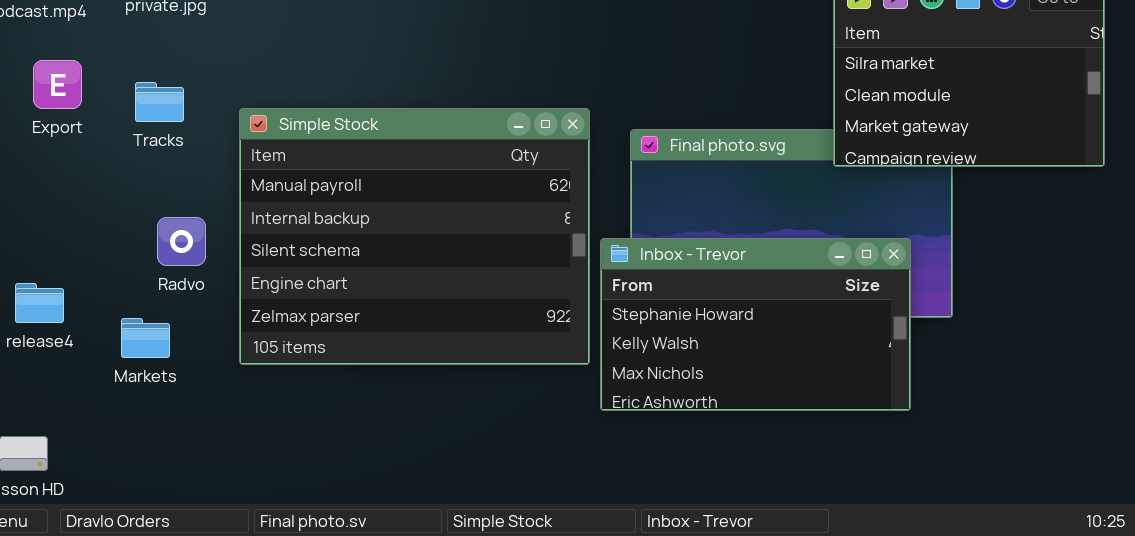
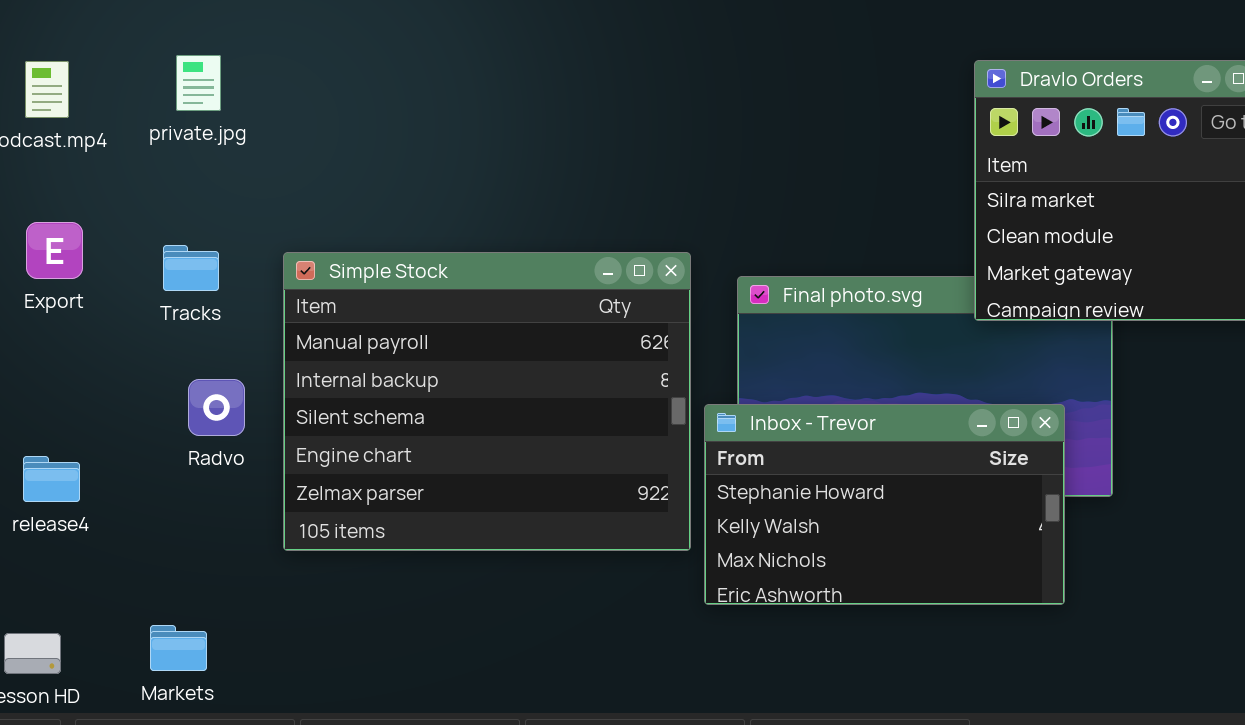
Export: [33,60,82,109] -> [26,222,83,279], moved
Tracks: [135,82,184,122] -> [163,245,219,291], moved
Markets: [121,318,170,358] -> [150,625,207,671], moved

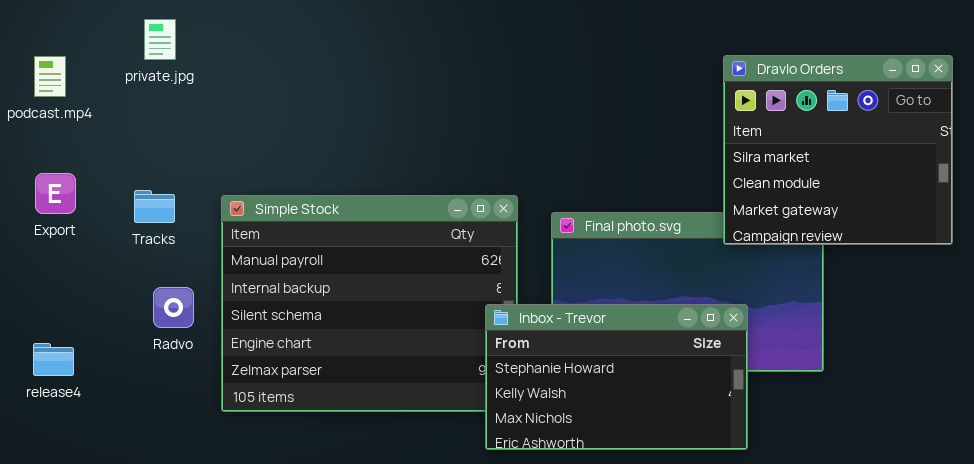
private.jpg: [176,55,221,111] -> [144,19,176,60], moved
Inbox - Trevor: [704,404,1065,605] -> [485,304,748,450], moved

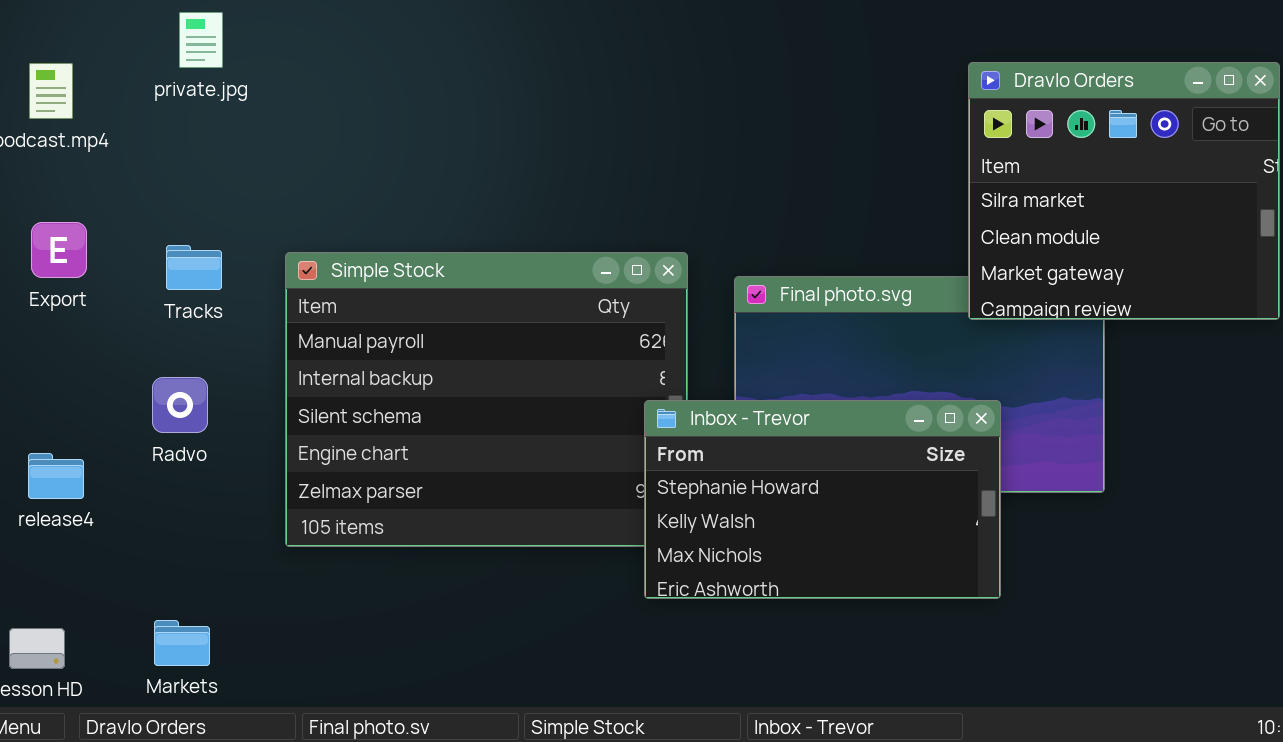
Radvo: [153,287,194,328] -> [152,377,208,433], moved

